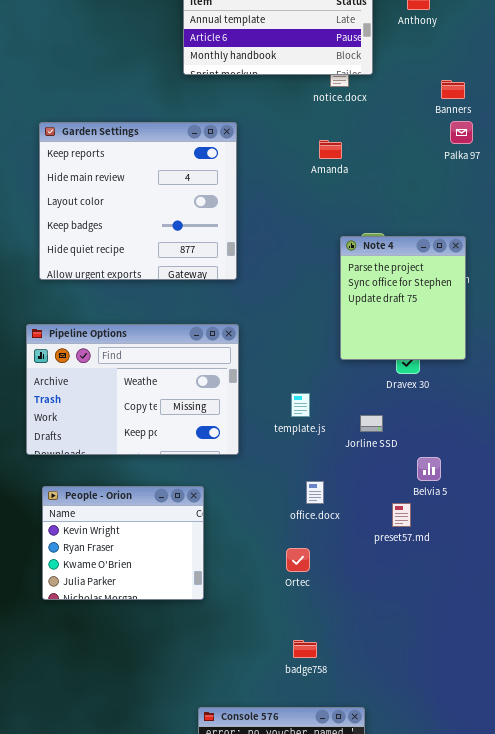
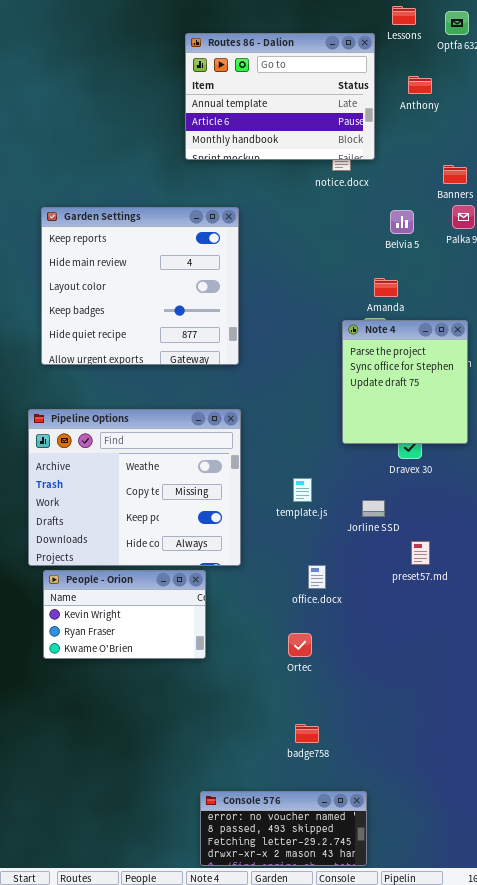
Amanda: [319,140,342,159] -> [374,278,398,297], moved
Pipeline Options: [26,324,239,455] -> [28,409,241,566], resized
Belvia 5: [417,457,441,481] -> [390,210,414,234], moved
People - Orion: [42,486,204,600] -> [43,570,206,659], resized
preset57.md: [392,503,411,527] -> [411,541,430,565], moved

